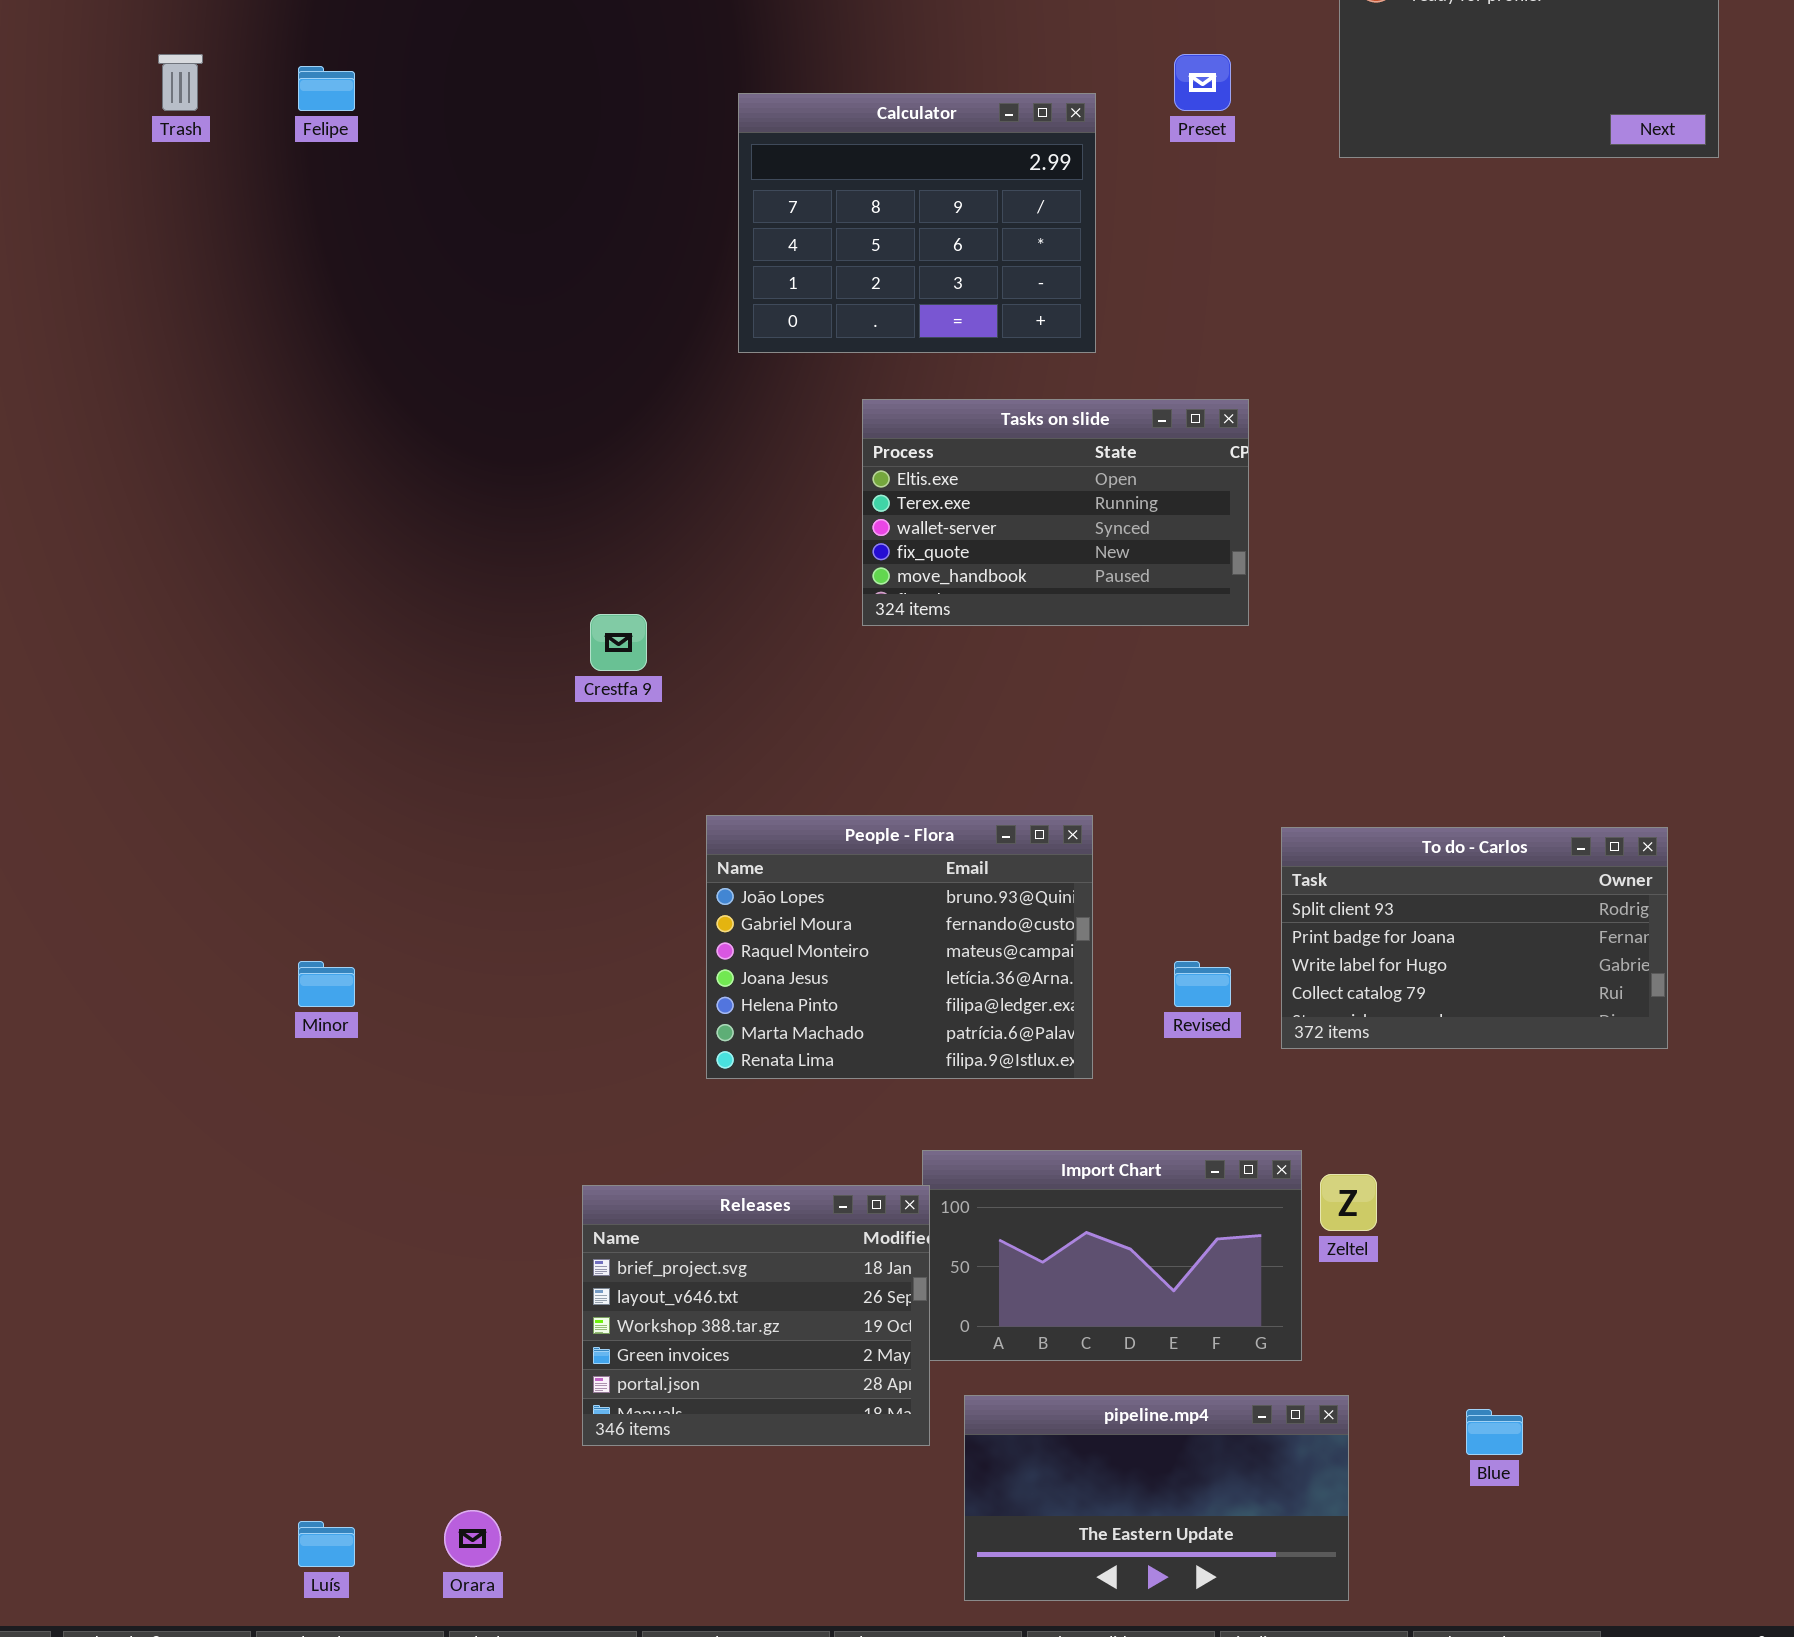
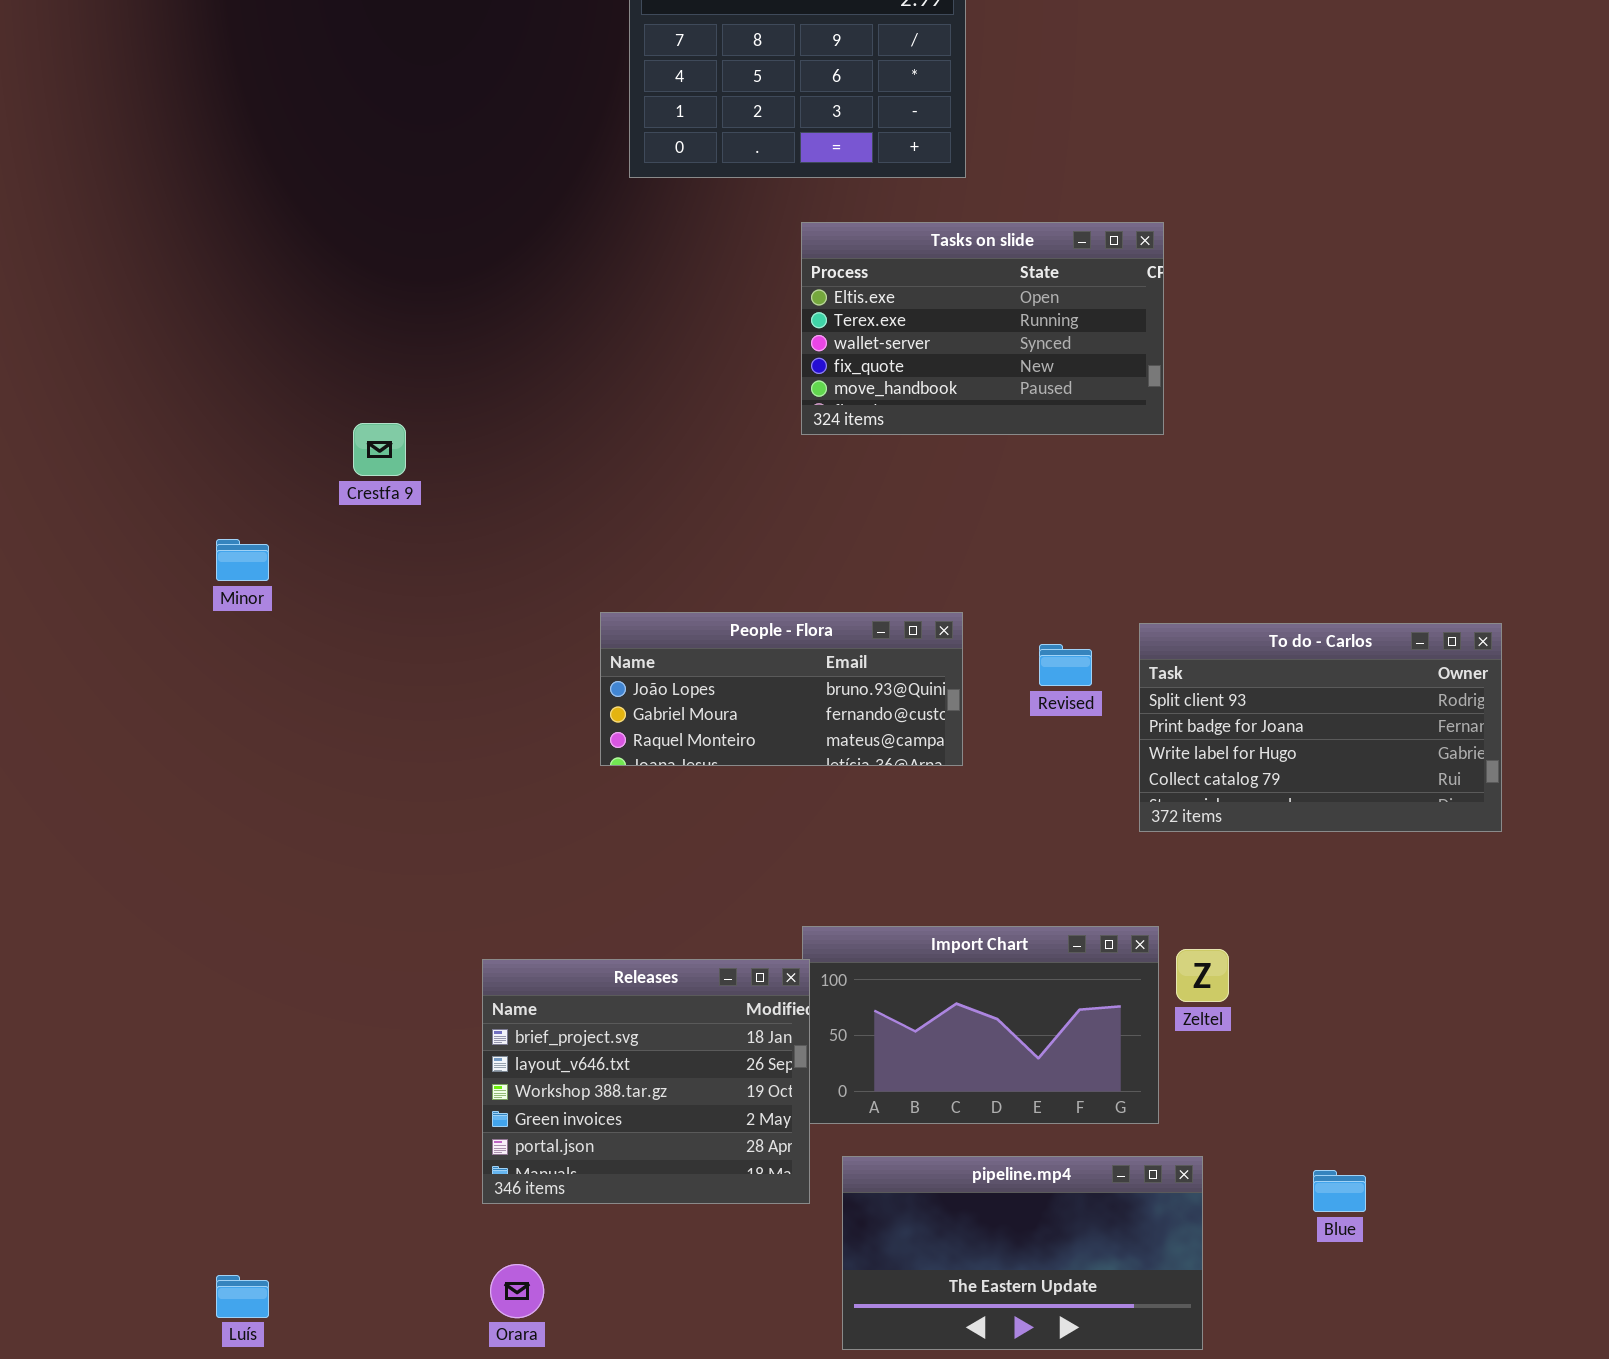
Tasks on slide: [862,399,1249,626] -> [801,222,1164,435], moved
Crestfa 9: [590,614,647,671] -> [353,423,406,476], moved
People - Flora: [706,815,1093,1079] -> [600,612,963,766], resized
Minor: [298,961,355,1007] -> [216,539,269,581], moved
Revised: [1174,961,1231,1007] -> [1039,644,1092,686], moved
Orara: [444,1510,501,1567] -> [490,1264,544,1318], moved

